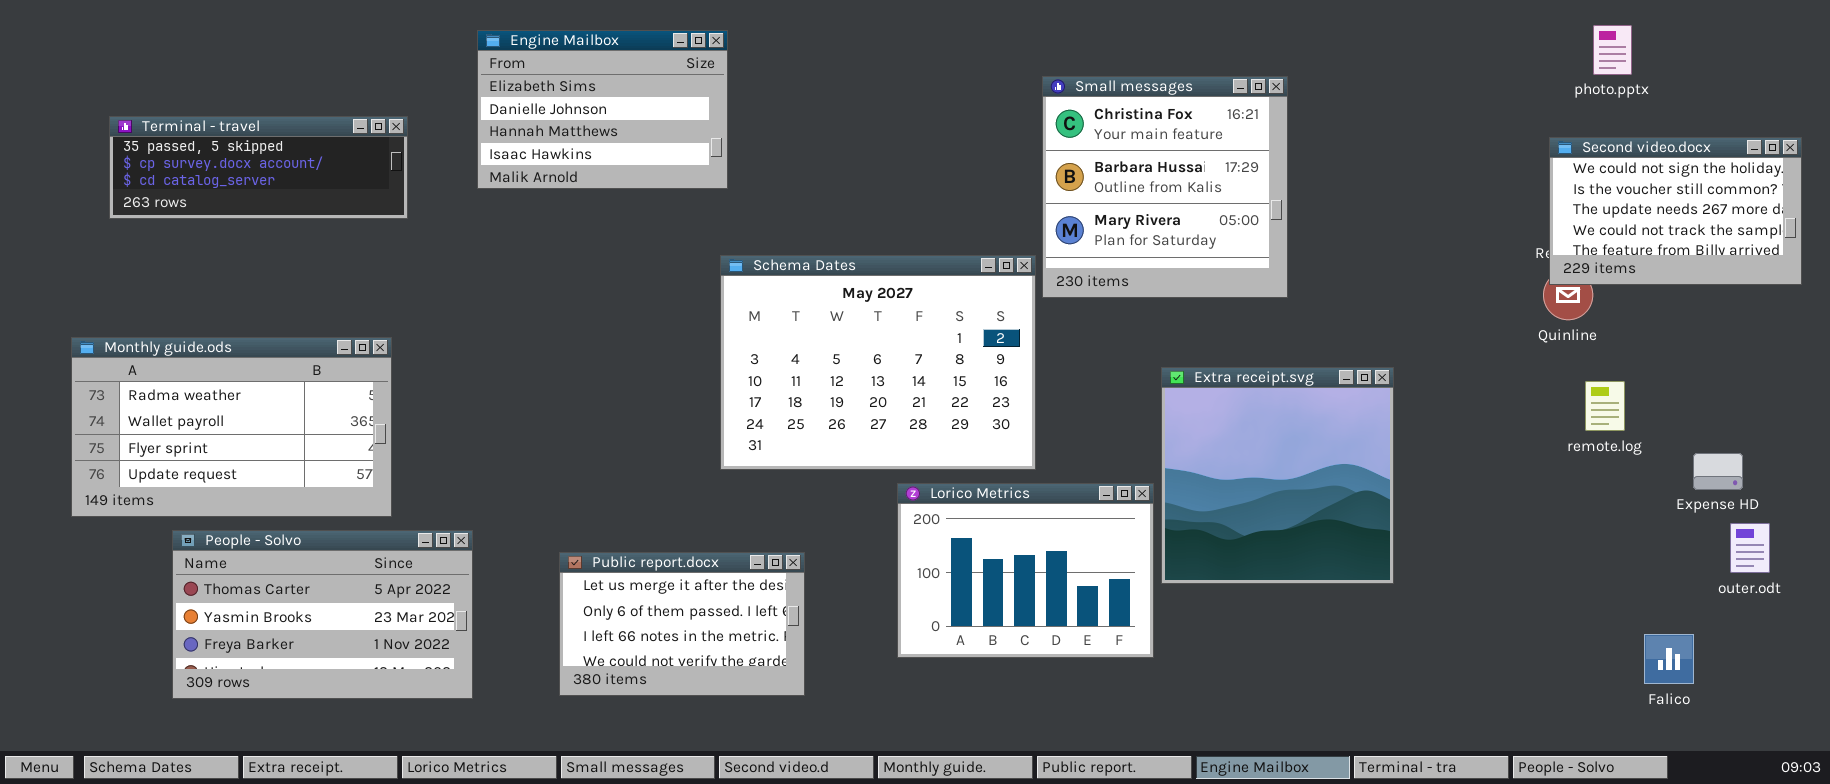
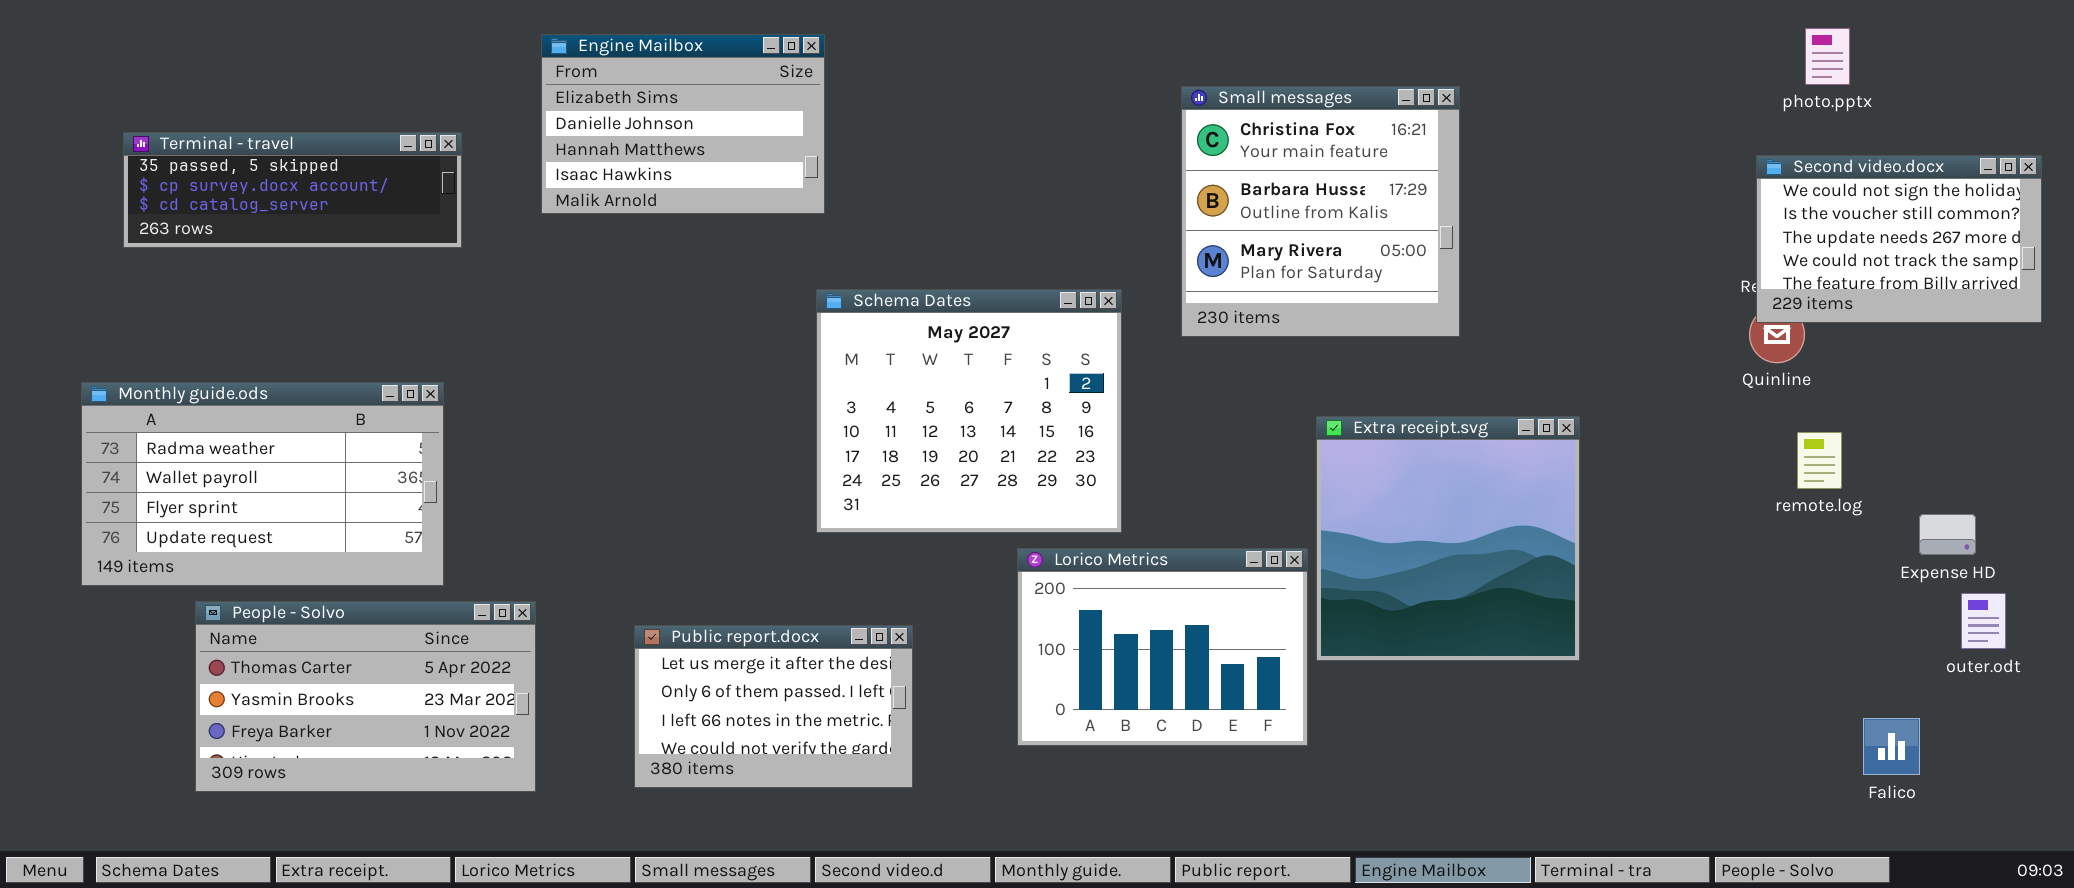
Schema Dates: [720,255,1036,470] -> [816,289,1122,533], resized

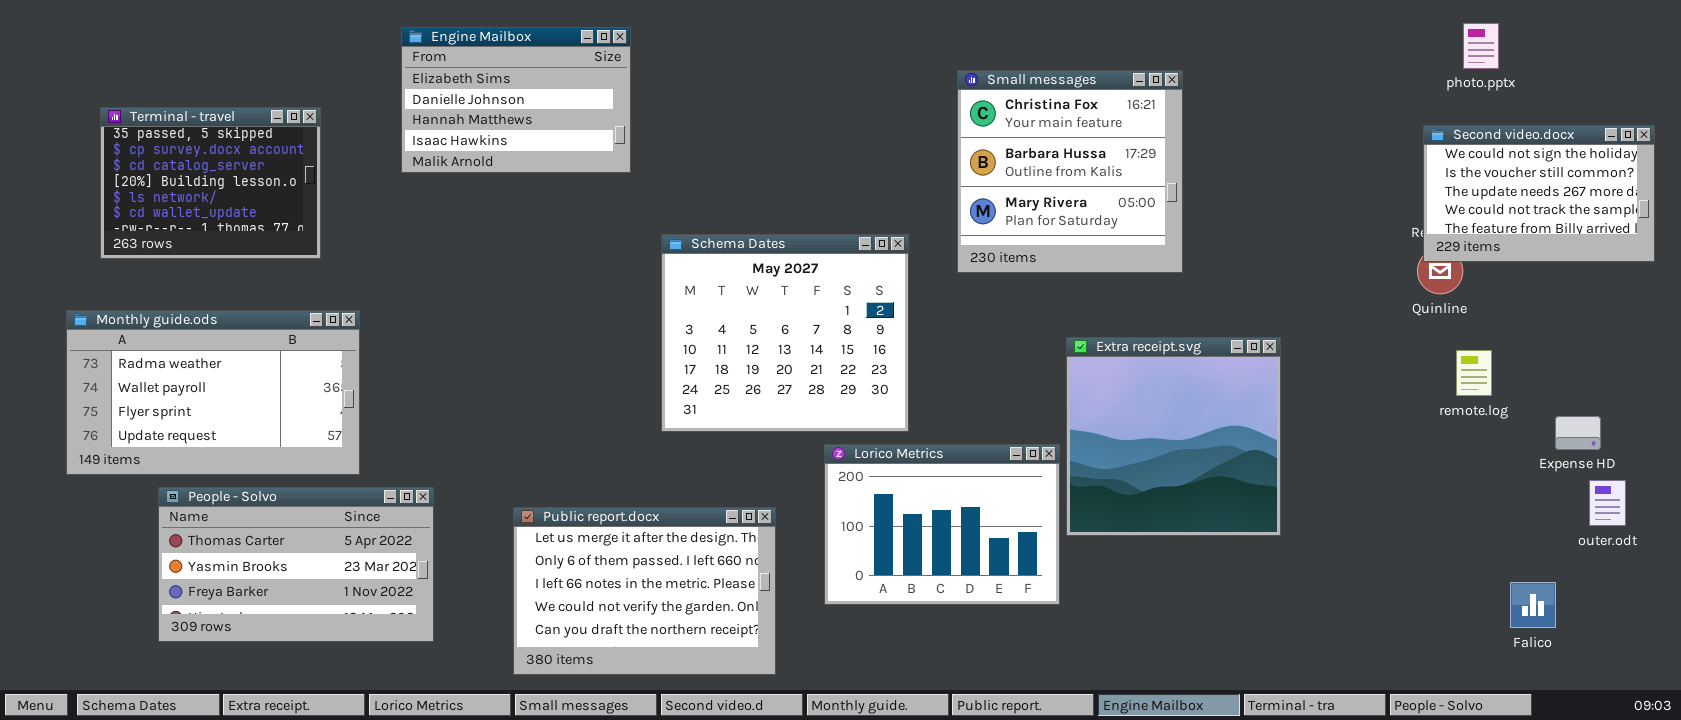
Engine Mailbox: [541,34,825,214] -> [401,27,631,173], moved
Terminal - travel: [123,132,462,248] -> [100,107,321,259], resized
Public report.docx: [634,625,913,788] -> [513,507,776,675], resized

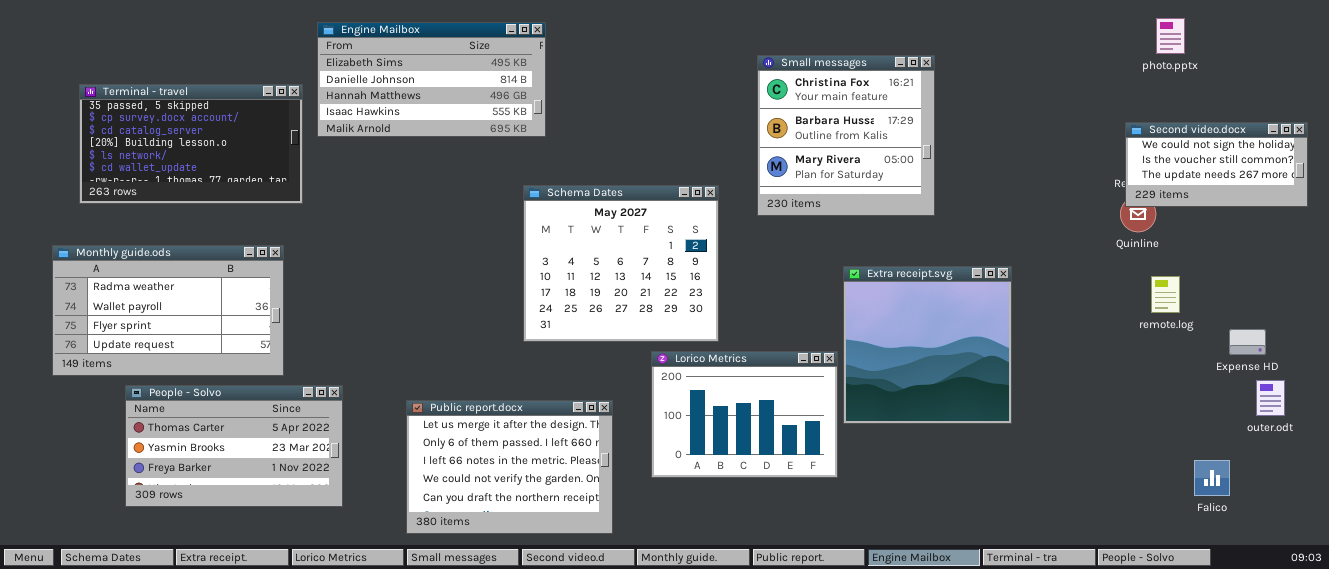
Engine Mailbox: [401,27,631,173] -> [317,22,546,137], resized
Terminal - travel: [100,107,321,259] -> [79,84,303,204], resized
Second video.docx: [1423,125,1655,262] -> [1125,122,1308,207], resized

